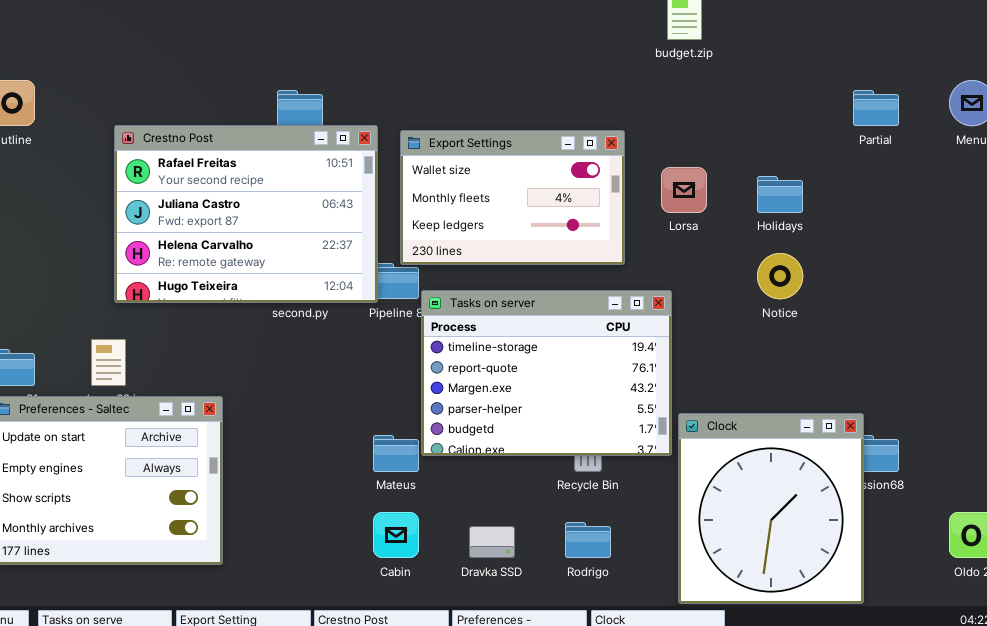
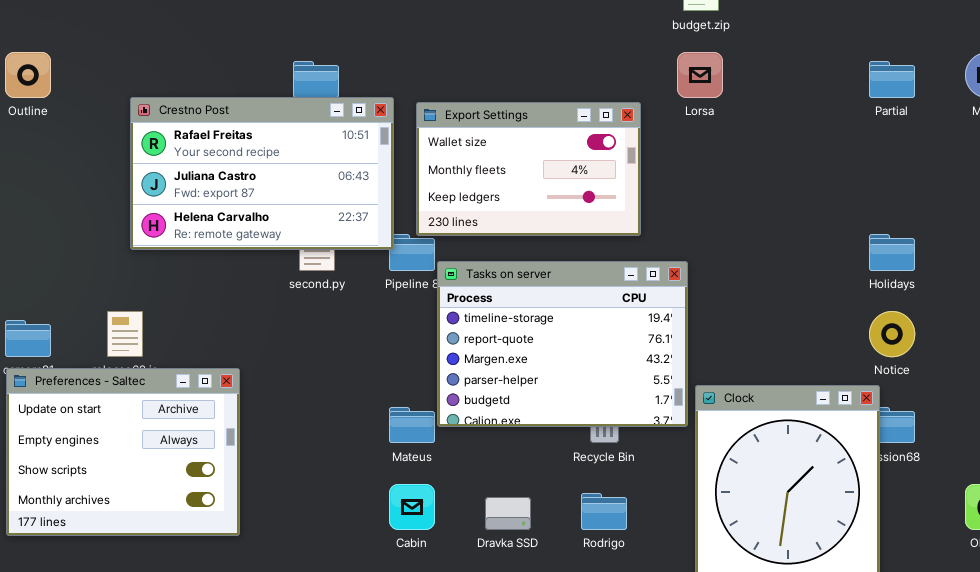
Crestno Post: [114,125,378,303] -> [130,97,394,250], resized
Lorsa: [661,167,707,213] -> [677,52,723,98], moved
Holidays: [757,176,803,213] -> [869,234,915,271], moved
Notice: [757,253,803,299] -> [869,311,915,357], moved

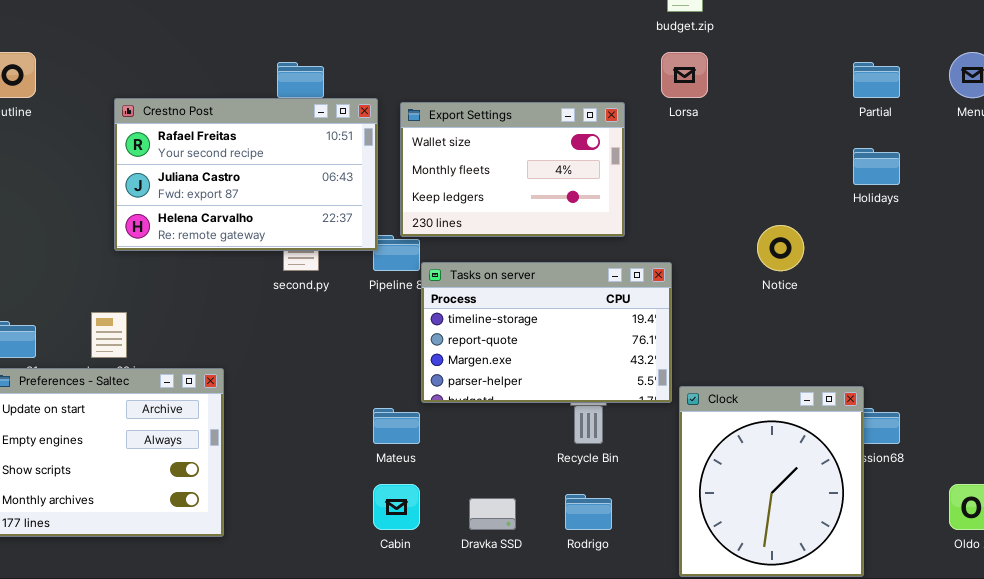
Holidays: [869,234,915,271] -> [853,148,900,185], moved
Tasks on server: [437,261,688,427] -> [421,262,672,403], resized
Notice: [869,311,915,357] -> [757,225,804,271], moved

